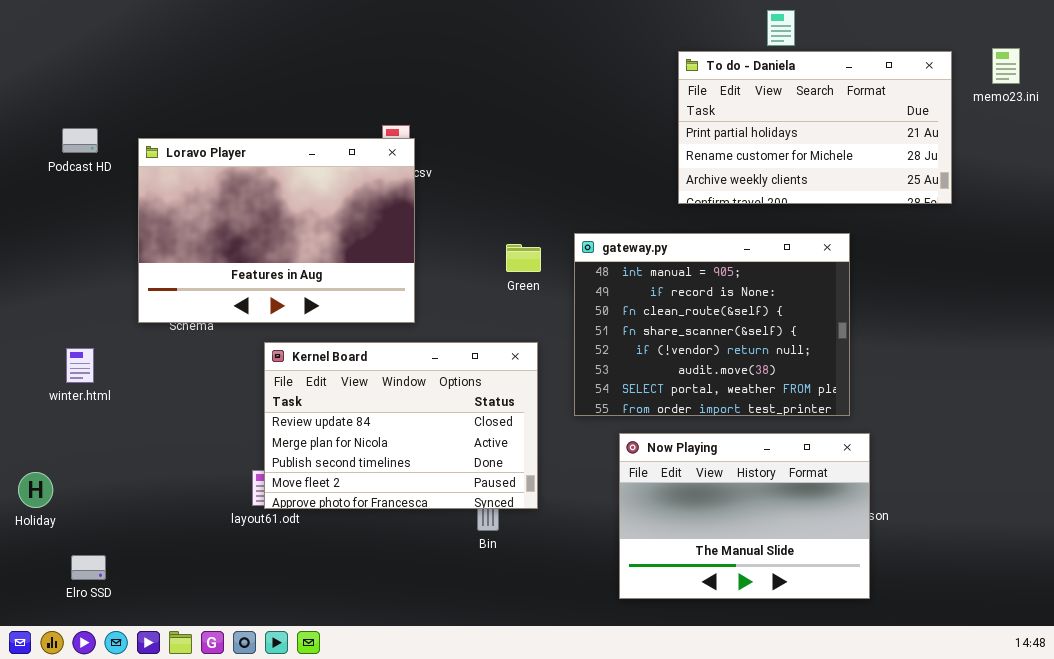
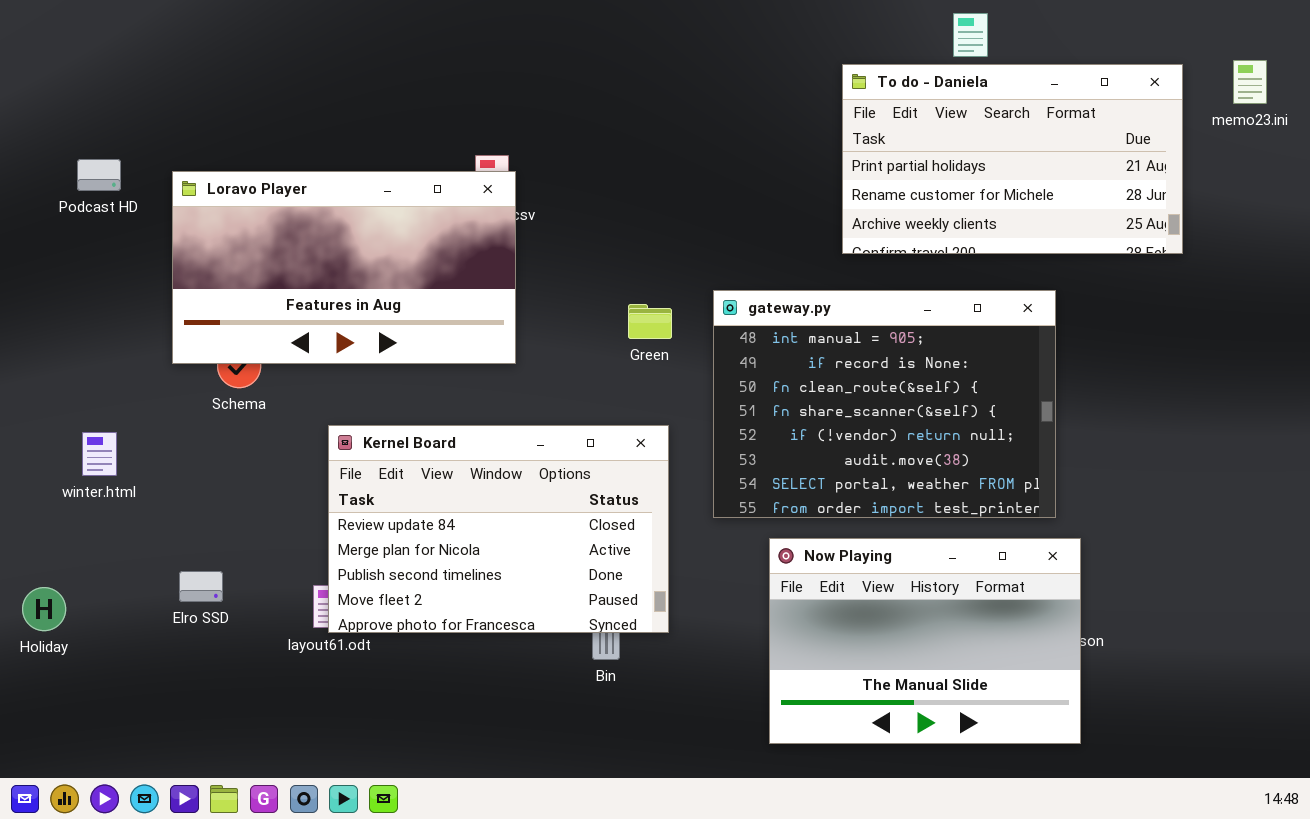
Loravo Player: [138,138,415,323] -> [172,171,516,364], resized
Elro SSD: [71,555,106,580] -> [179,571,223,602], moved

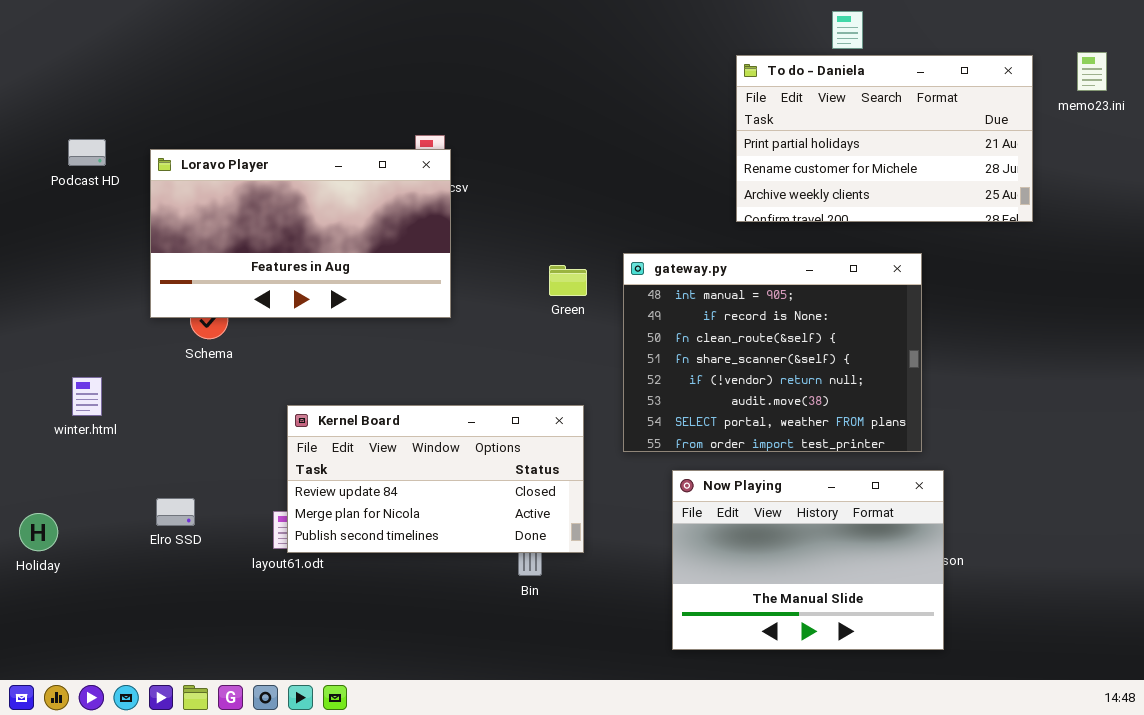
Kernel Board: [328,425,669,633] -> [287,405,584,553], resized

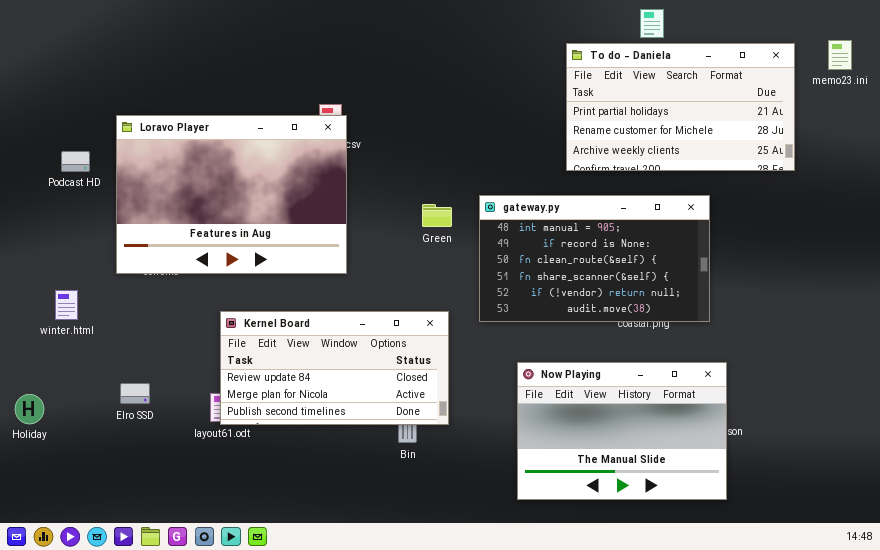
Podcast HD: [68,139,106,166] -> [61,151,90,172], moved
Loravo Player: [150,149,451,318] -> [116,115,347,274], resized
gateway.py: [623,253,922,452] -> [479,195,710,322], resized

